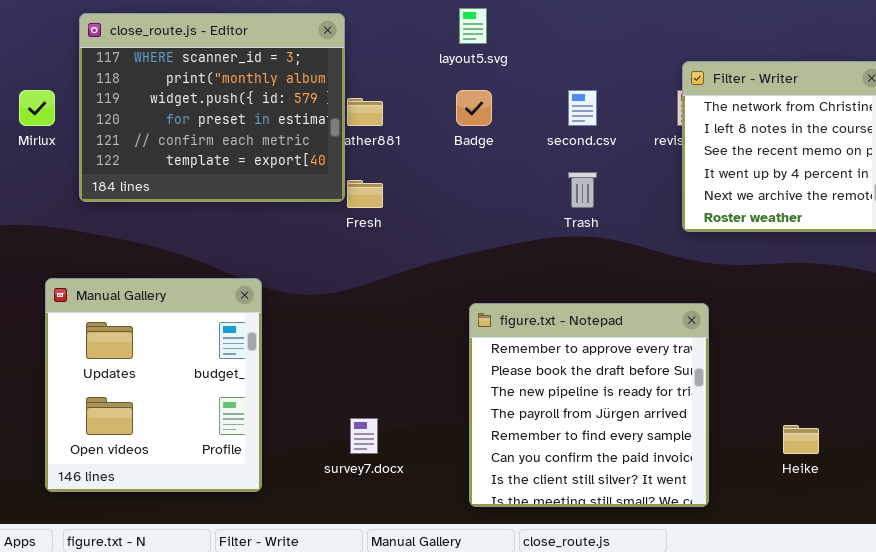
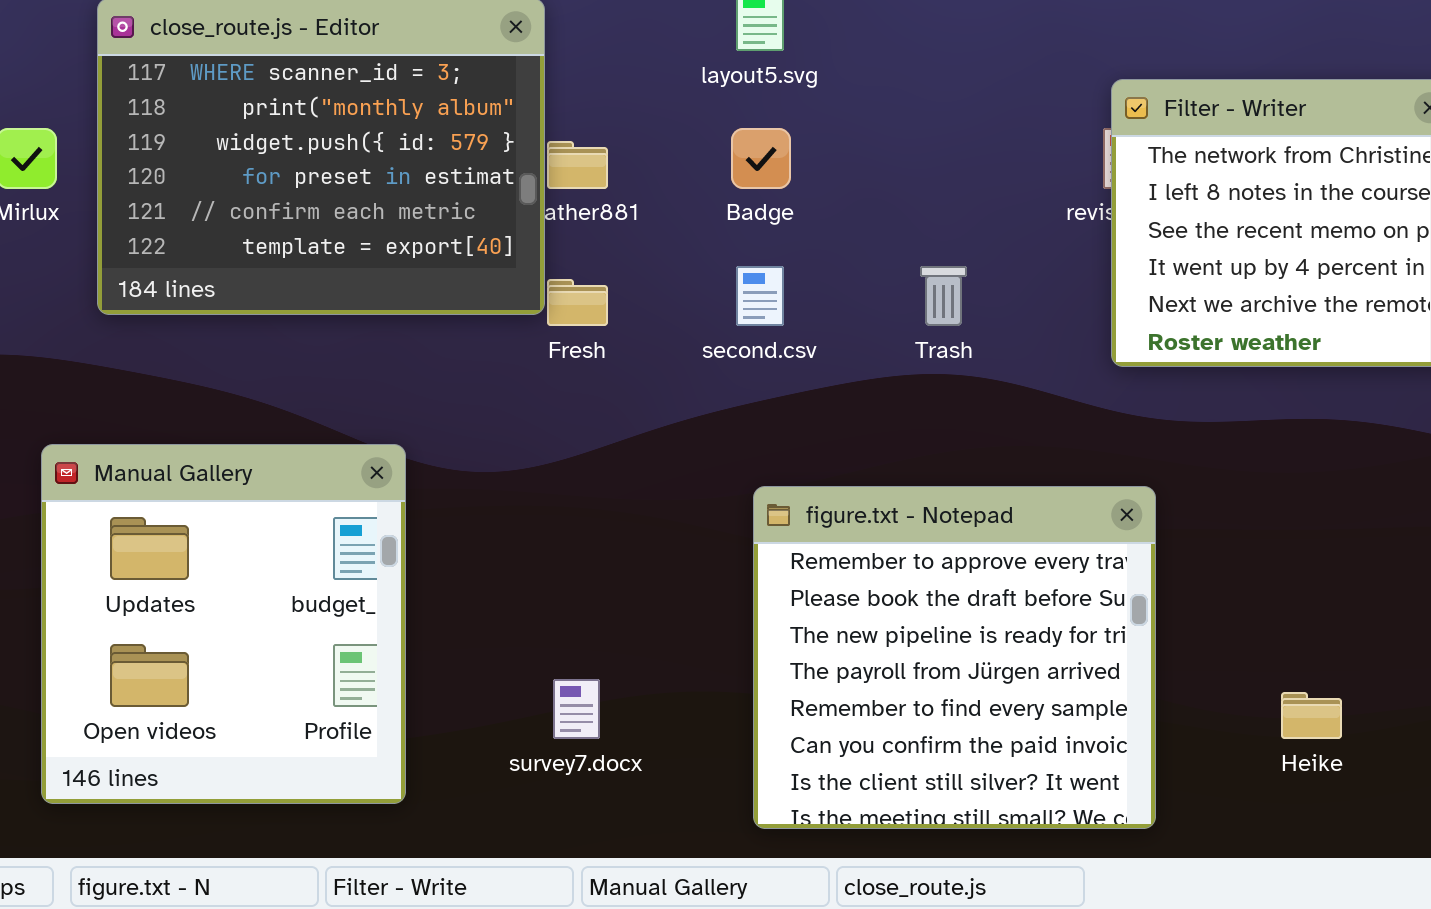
second.csv: [568,90,597,126] -> [736,266,784,326], moved

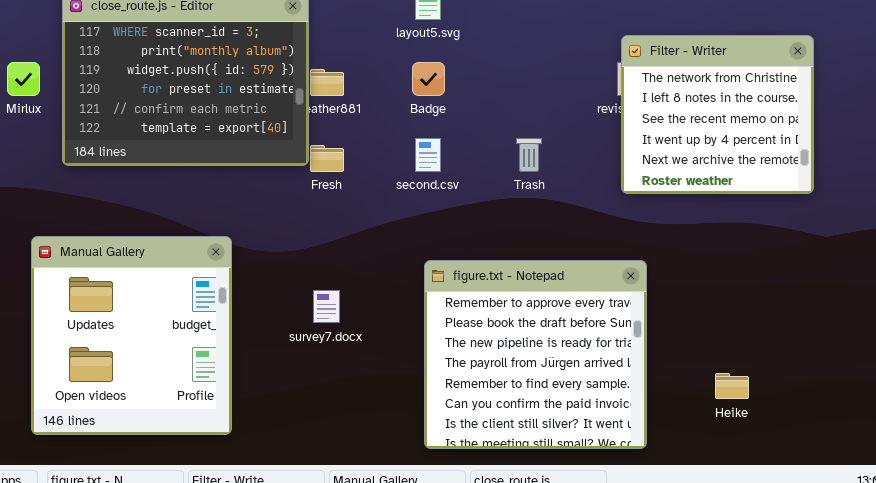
survey7.docx: [553,679,600,739] -> [313,290,340,323], moved

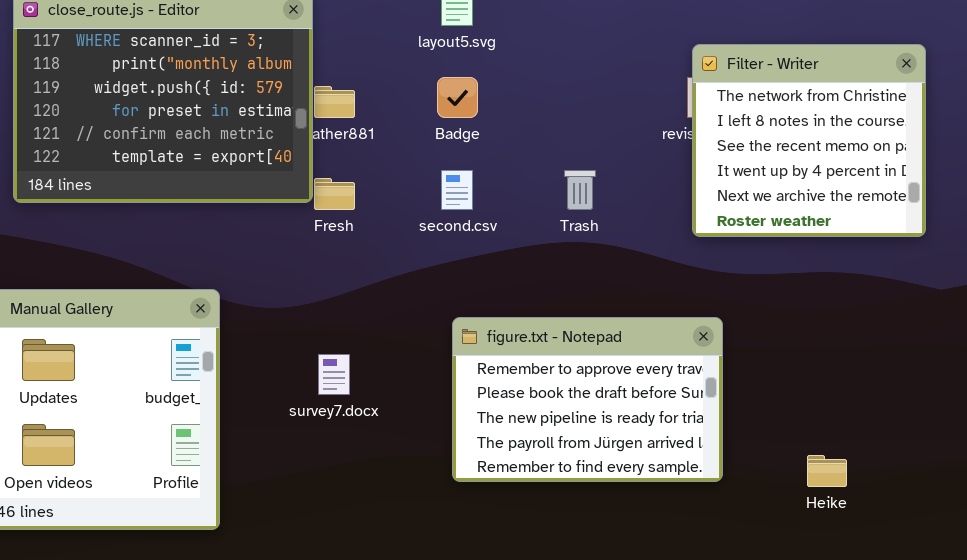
figure.txt - Notepad: [424,260,647,449] -> [452,317,723,482], resized

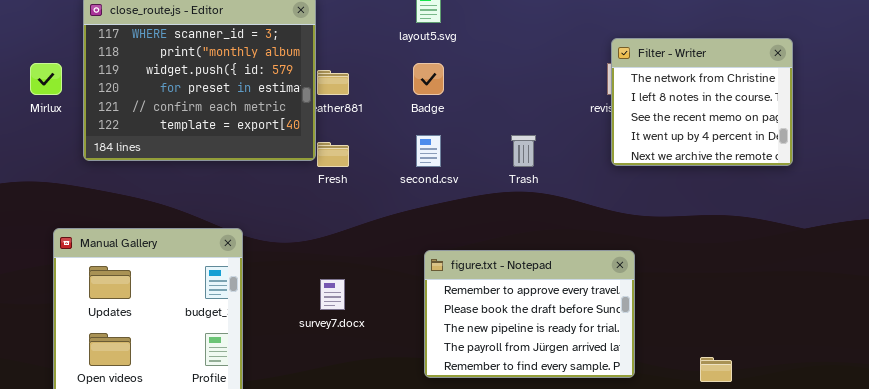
Filter - Writer: [692,44,926,237] -> [611,38,793,166], resized

